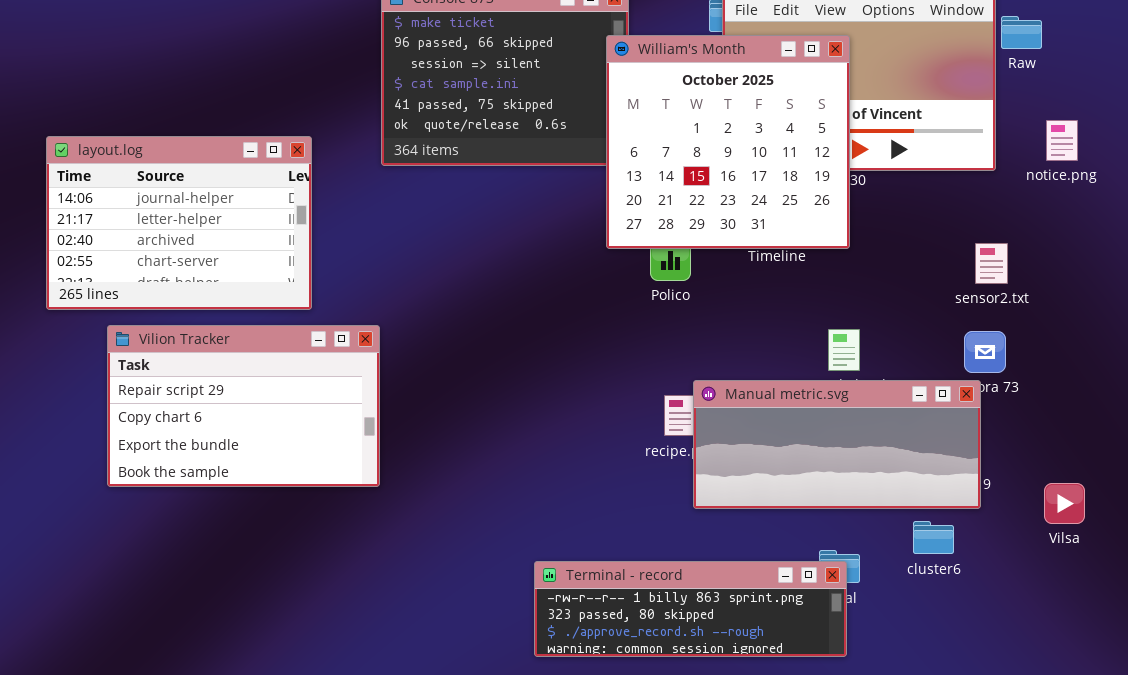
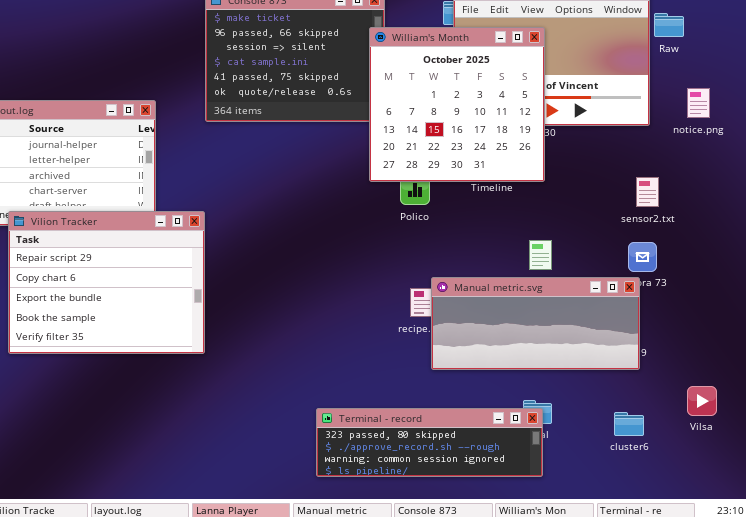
Vilion Tracker: [107,325,380,487] -> [8,211,205,354], resized
Vilsa: [1044,483,1085,524] -> [687,386,717,416], moved
cluster6: [913,521,954,554] -> [614,412,644,436], moved
Terminal - record: [534,561,847,657] -> [316,408,543,477], scrolled down 1 row

